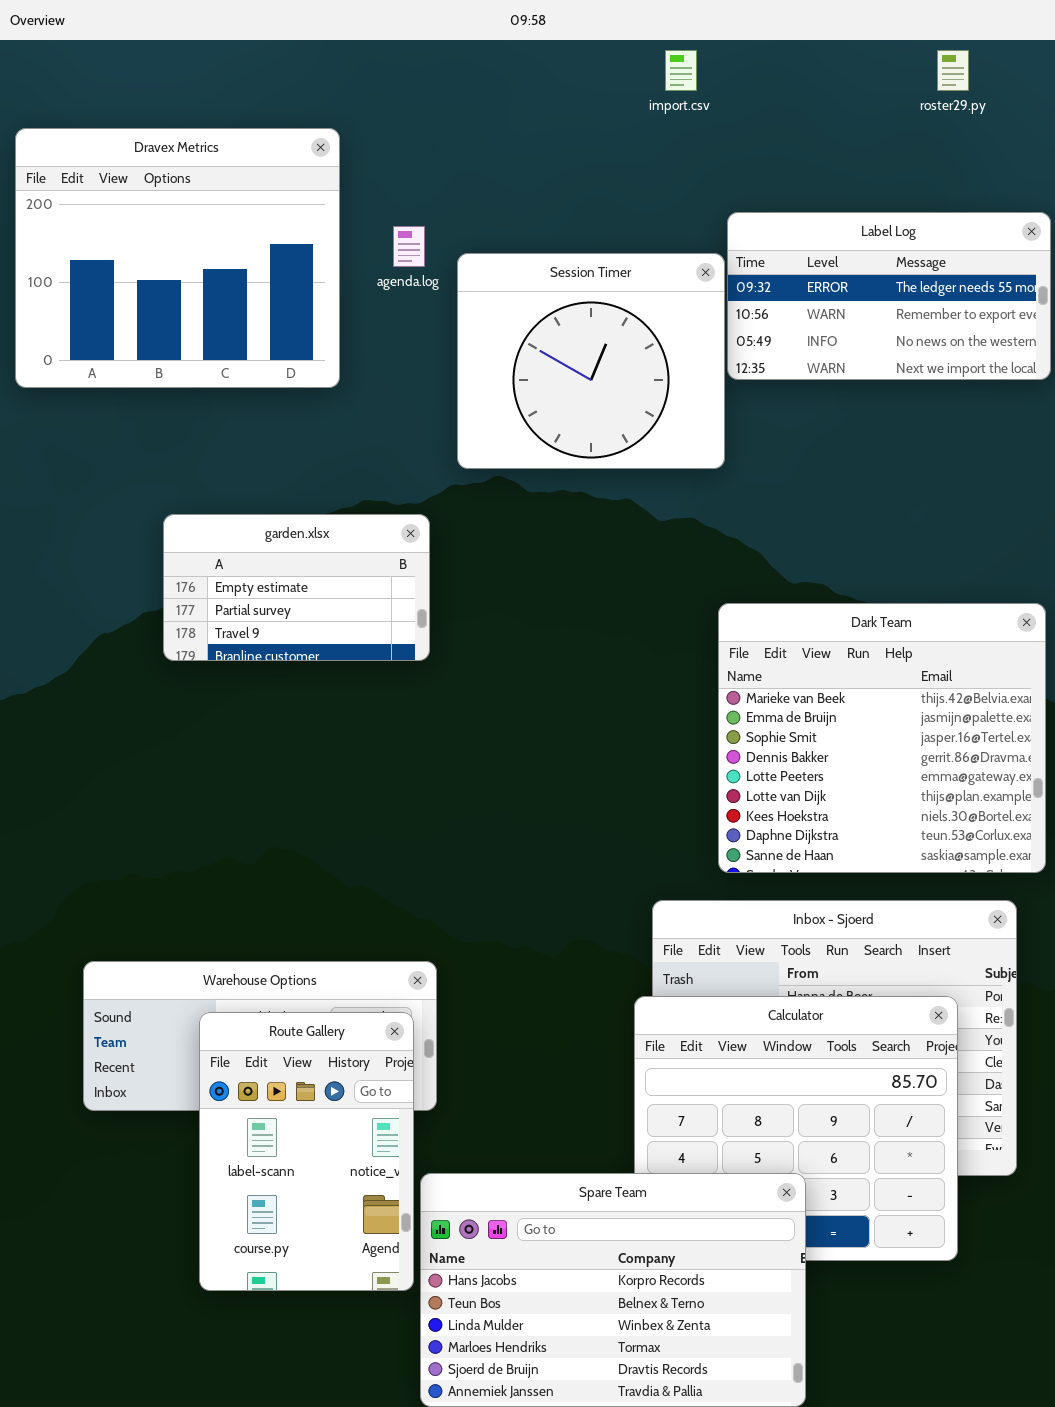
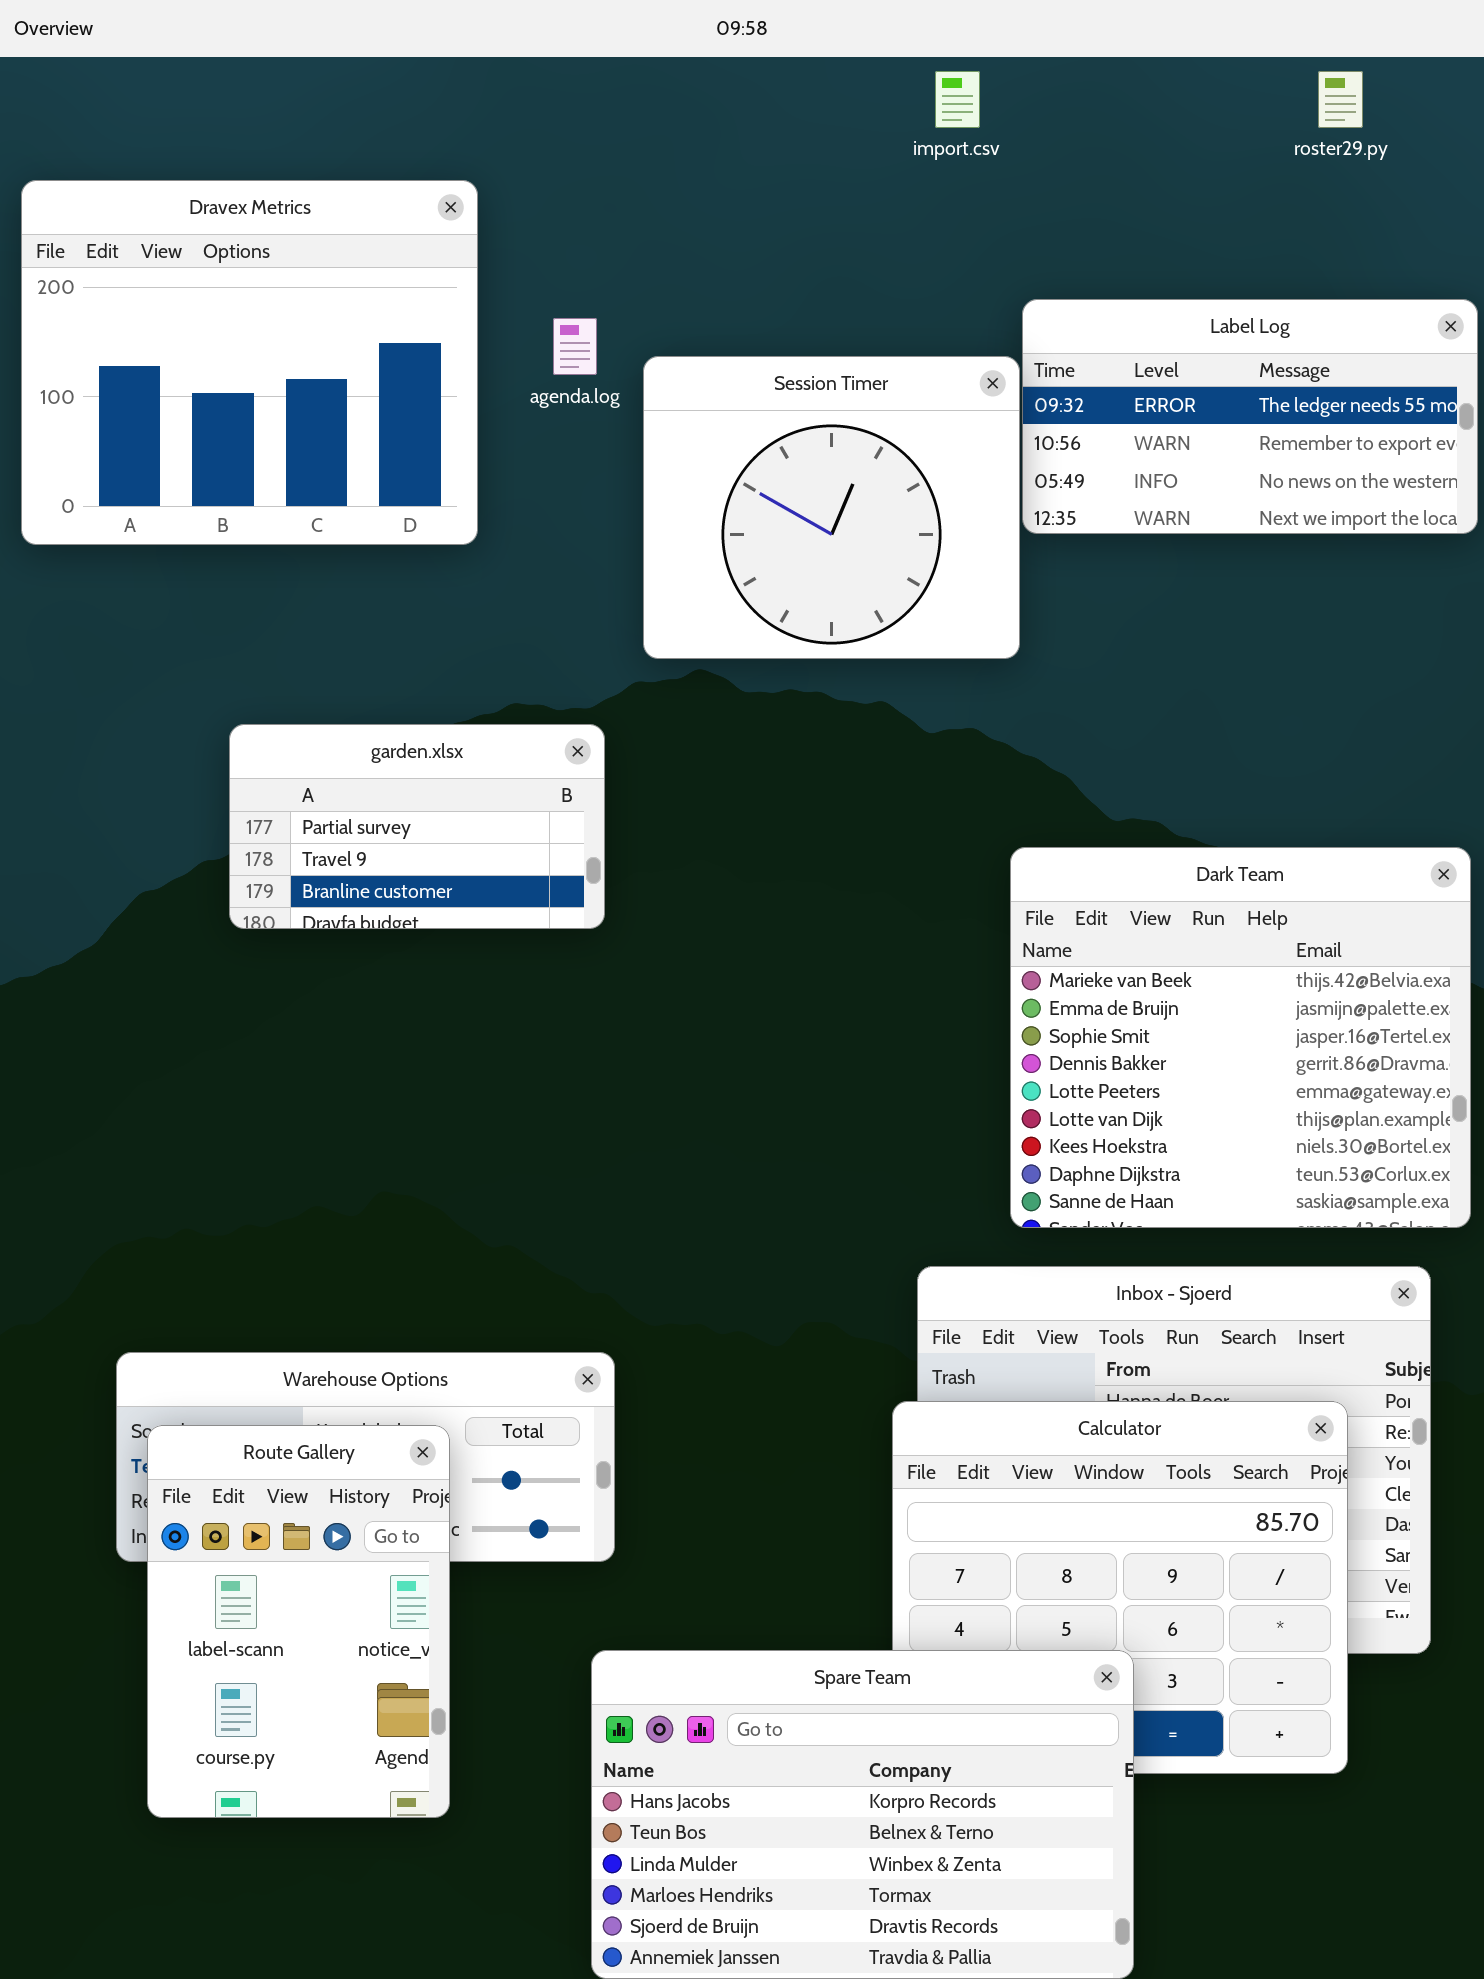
garden.xlsx: [163,514,430,661] -> [229,724,605,929], scrolled down 1 row
Route Gallery: [199,1012,414,1291] -> [147,1425,450,1818], moved

